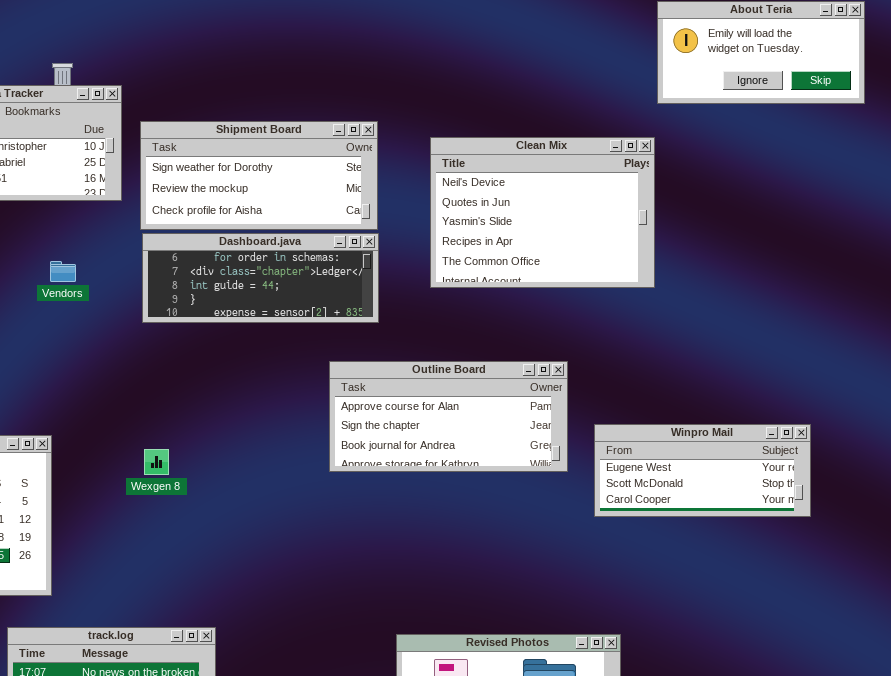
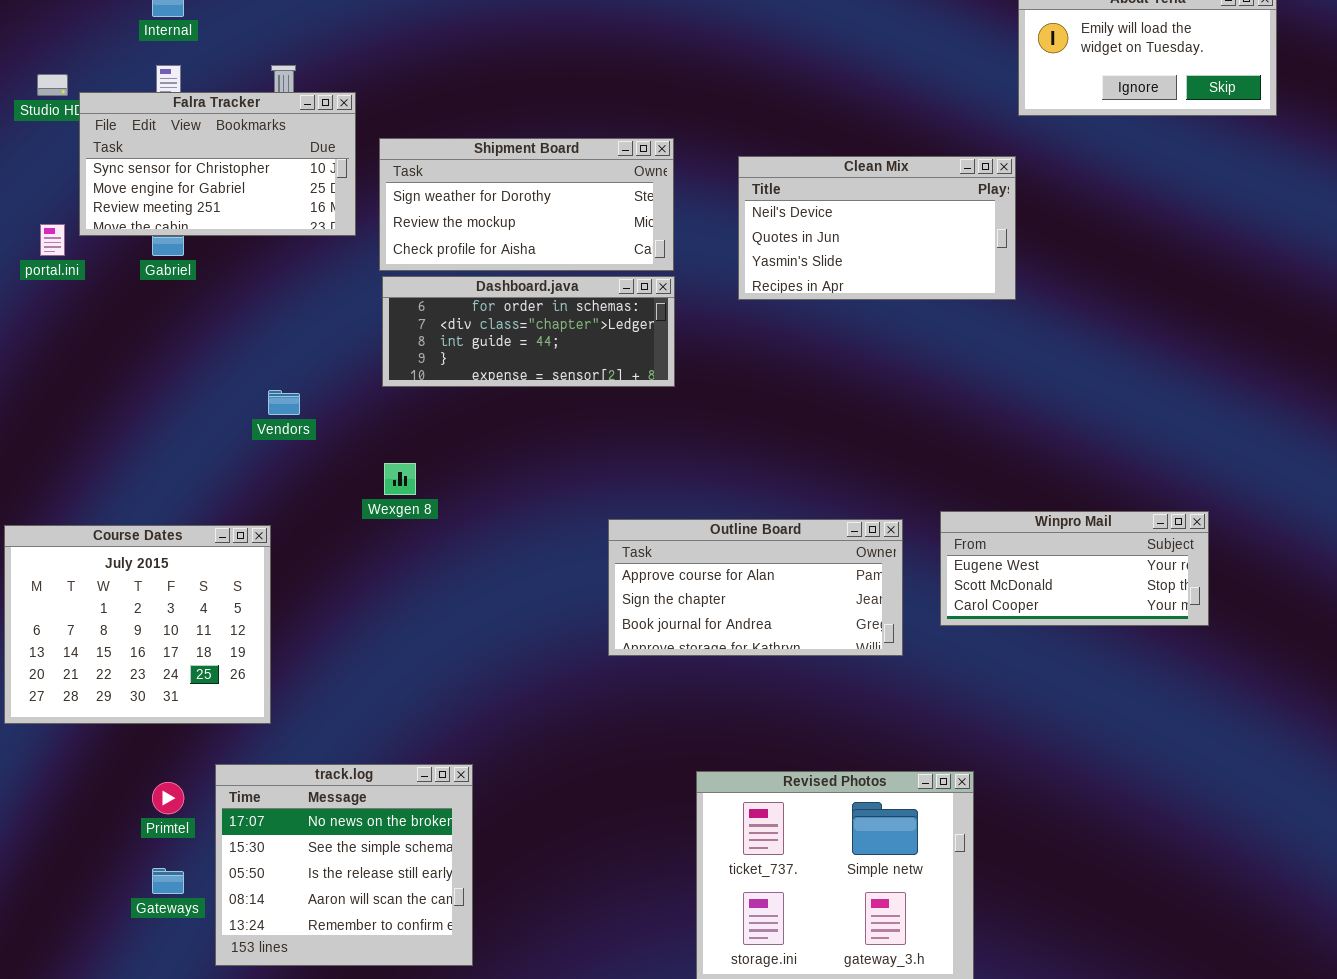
Clean Mix: [430,137,655,288] -> [738,156,1016,300], resized
Vendors: [50,261,76,282] -> [268,390,300,415], moved
Outline Board: [329,361,568,472] -> [608,519,903,656], moved
Wexgen 8: [144,449,169,475] -> [384,463,416,495], moved

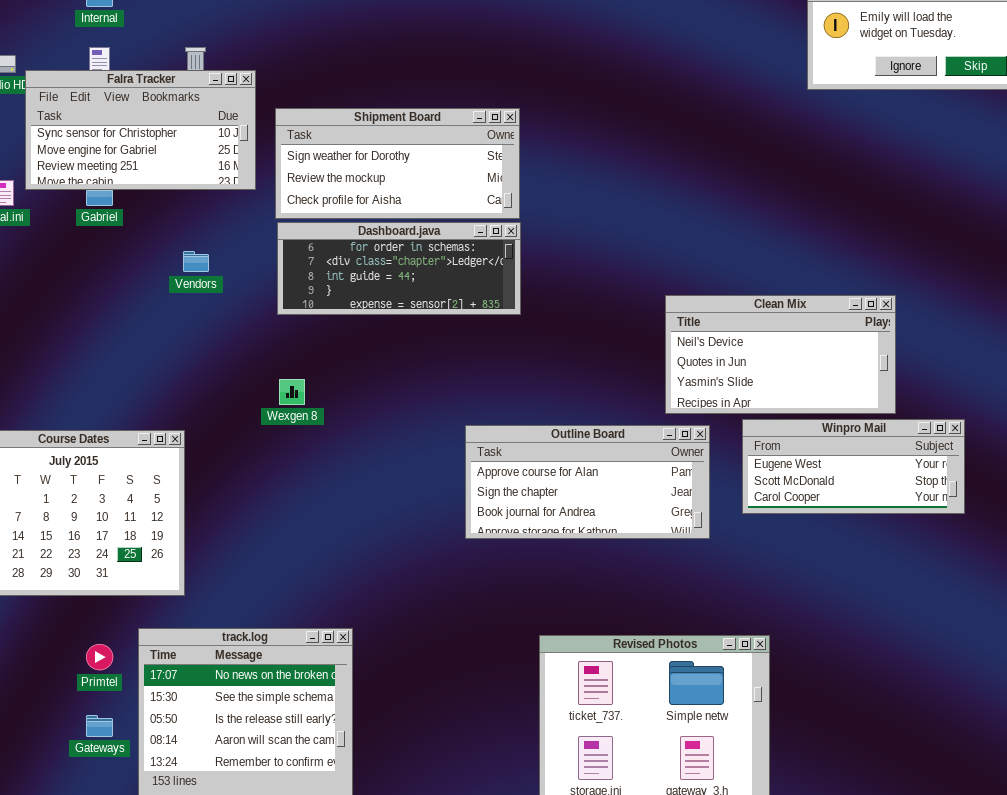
Clean Mix: [738,156,1016,300] -> [665,295,896,414], moved
Vendors: [268,390,300,415] -> [183,251,209,272], moved

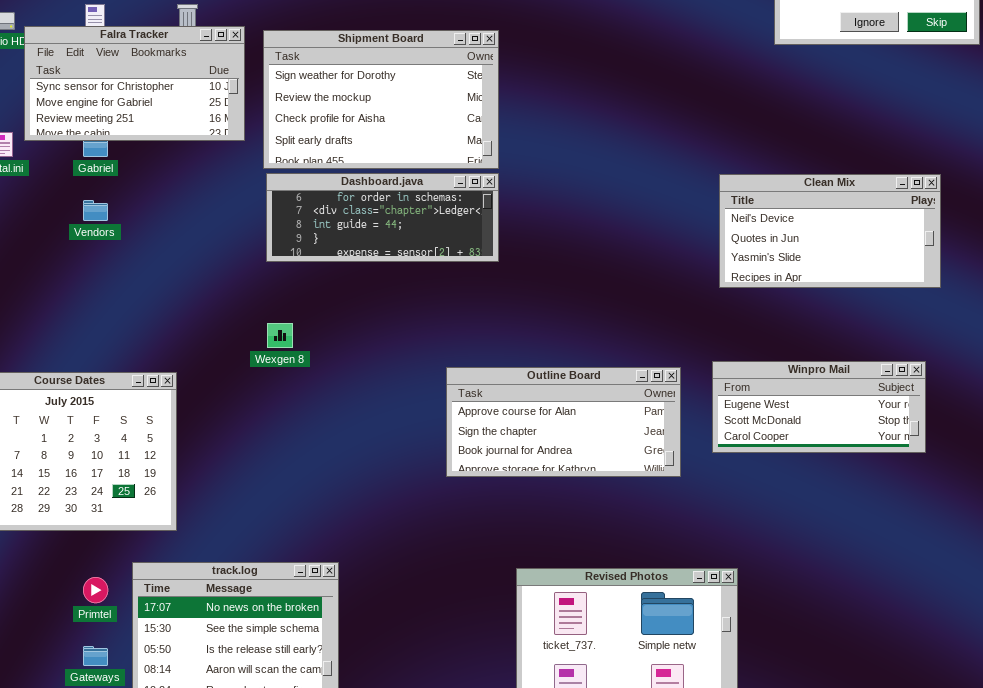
Shipment Board: [275,108,520,219] -> [263,30,499,169], resized
Vendors: [183,251,209,272] -> [83,200,108,221], moved
Clean Mix: [665,295,896,414] -> [719,174,941,288], moved

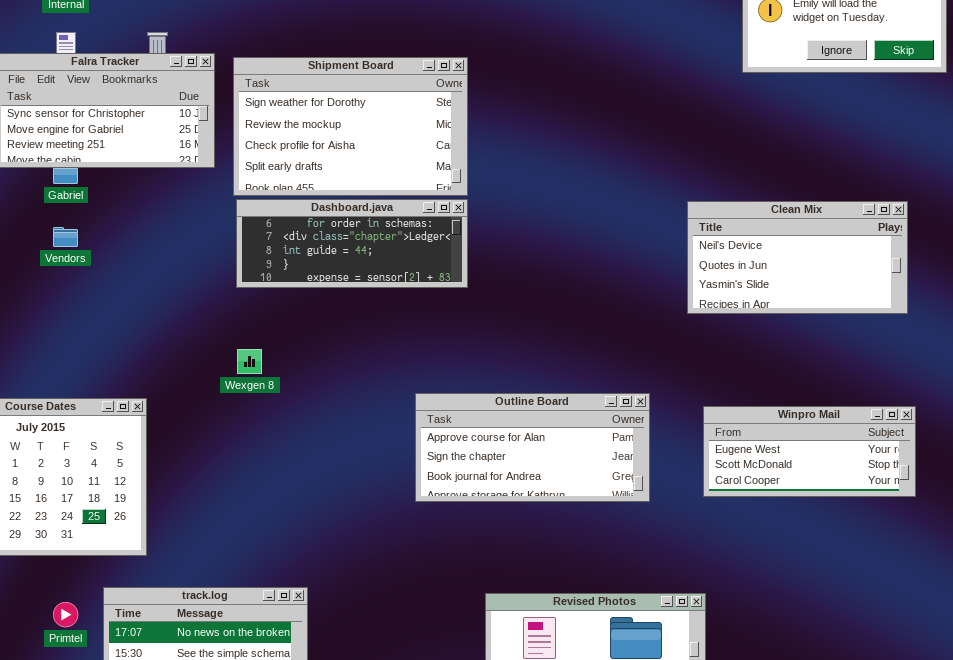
Winpro Mail: [712,361,926,453] -> [703,406,916,497], moved

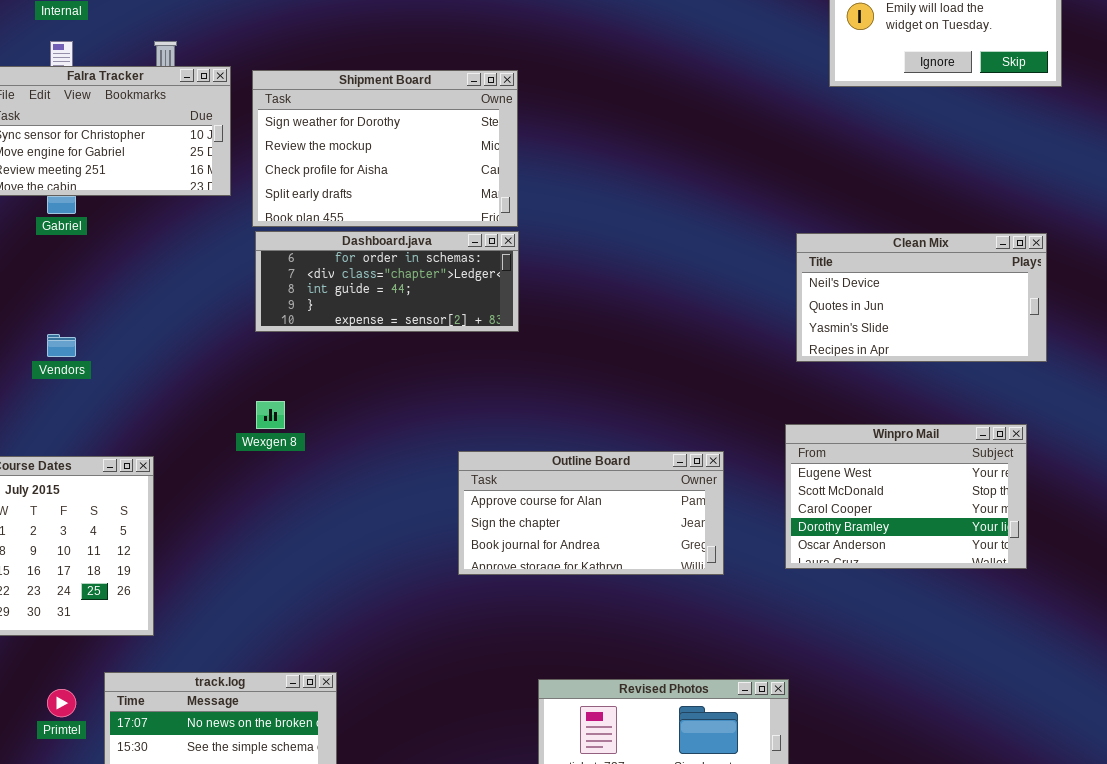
Clean Mix: [687,201,908,314] -> [796,233,1047,362], moved
Vendors: [53,227,78,247] -> [47,334,76,357], moved
Winpro Mail: [703,406,916,497] -> [785,424,1027,569], resized

